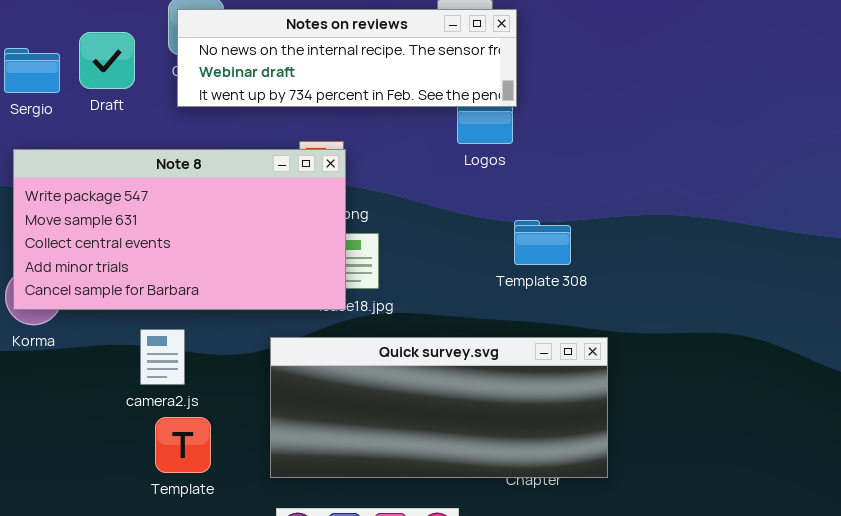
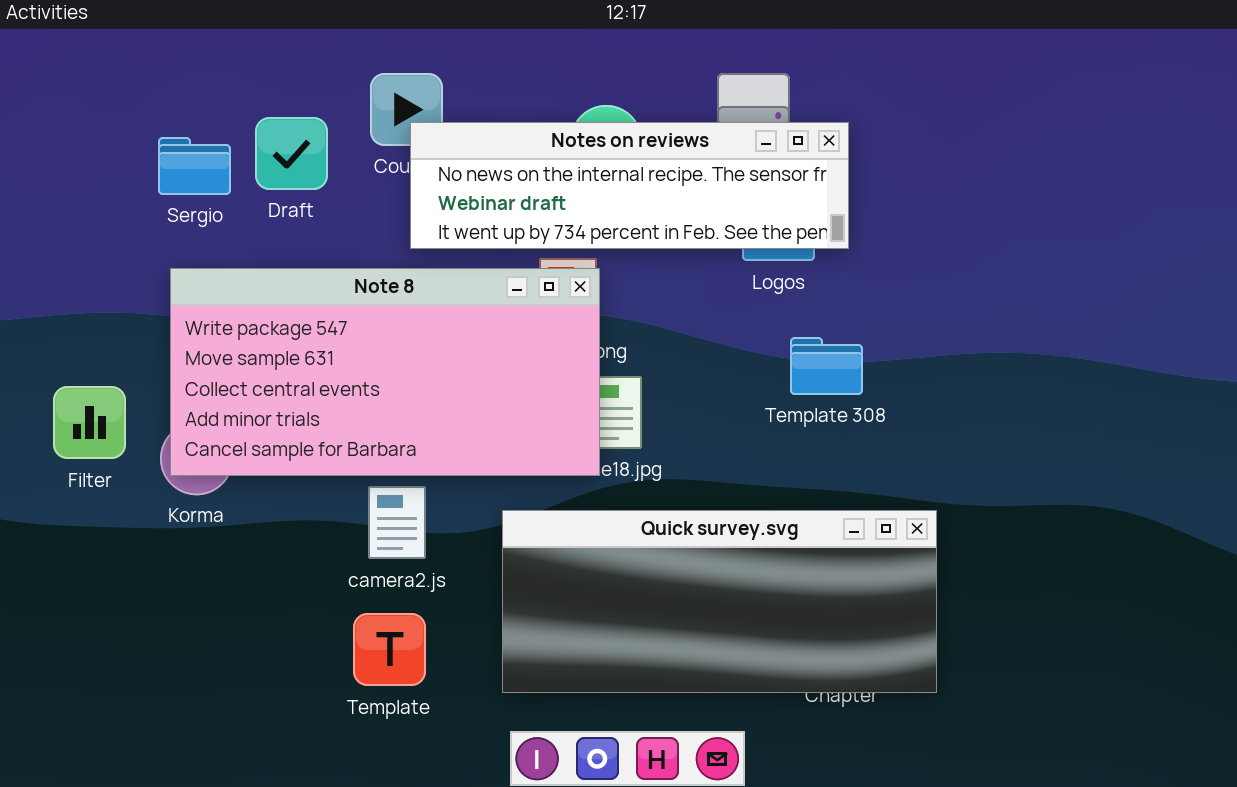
Notes on reviews: [177,9,517,107] -> [410,122,849,249], moved
Template 308: [514,220,571,265] -> [790,337,863,395], moved
camera2.js: [140,329,185,385] -> [368,486,426,559], moved

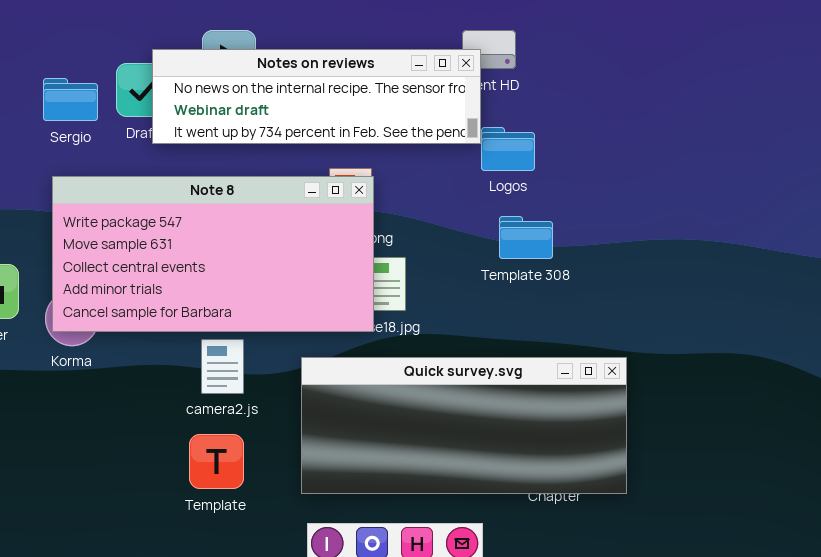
Notes on reviews: [410,122,849,249] -> [152,49,481,144], moved
Template 308: [790,337,863,395] -> [499,216,553,259], moved

